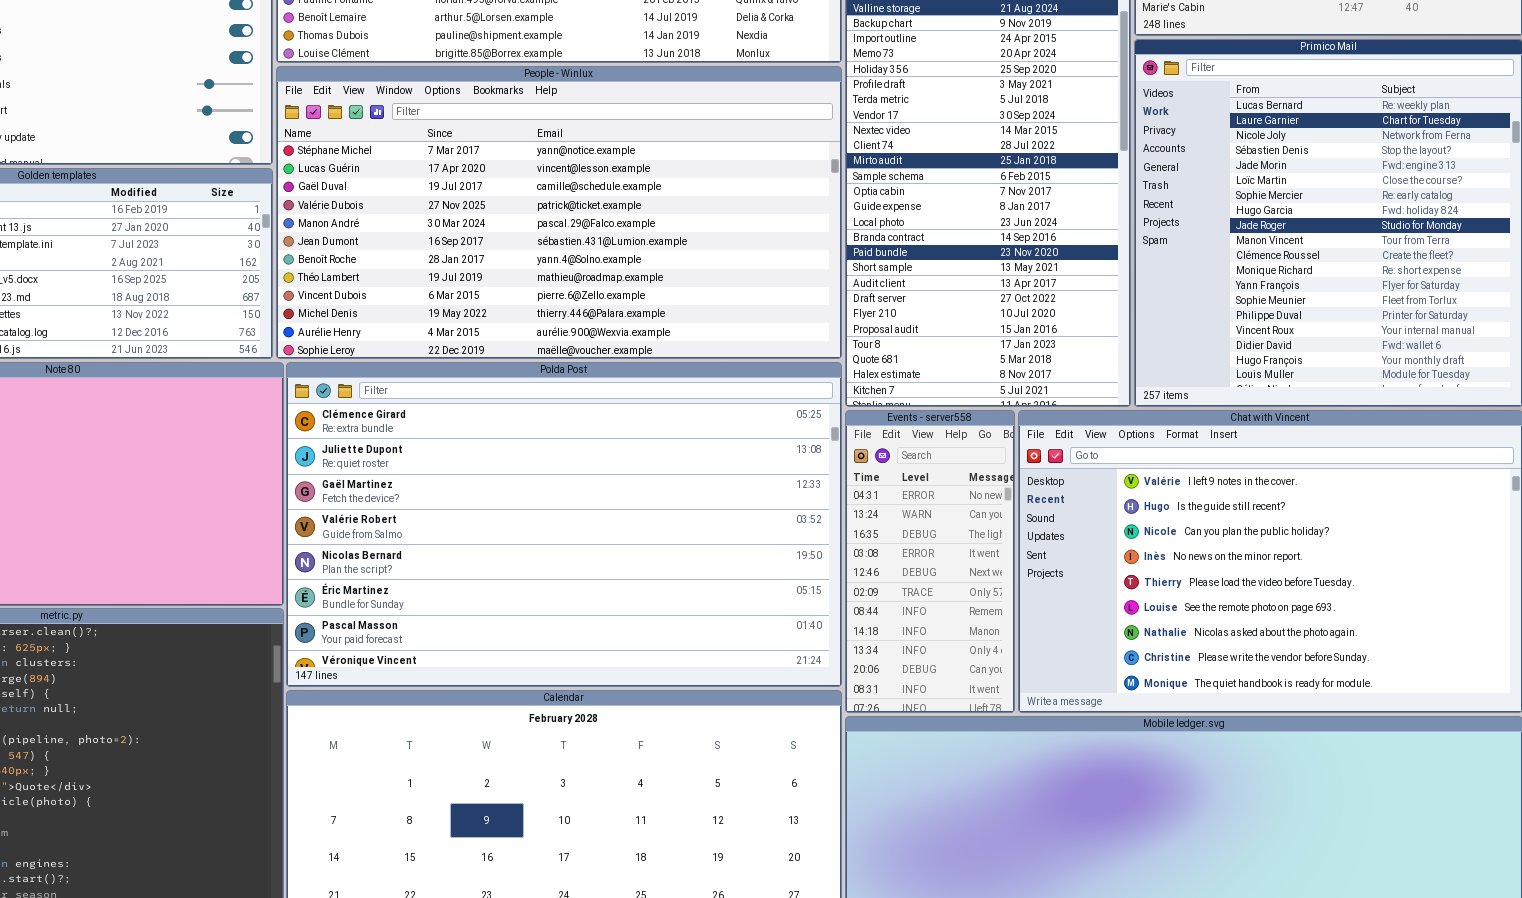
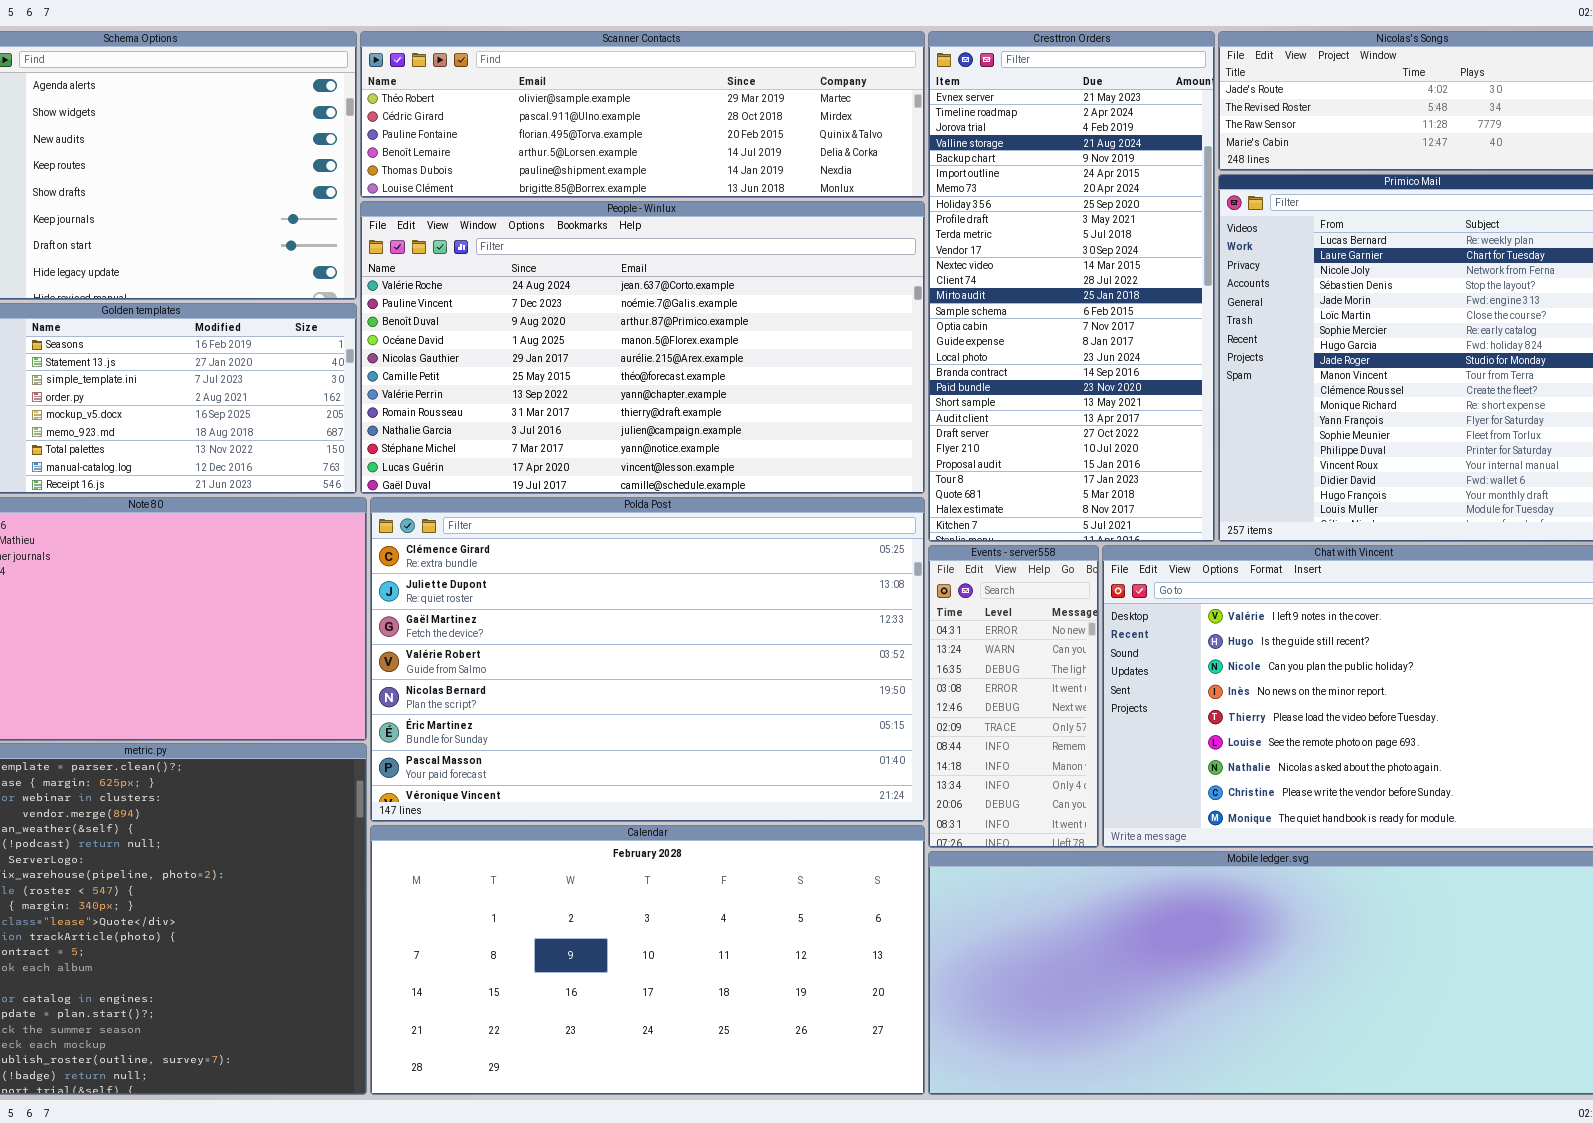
People - Winlux: [276,66,842,359] -> [360,201,925,494], scrolled up 9 rows

